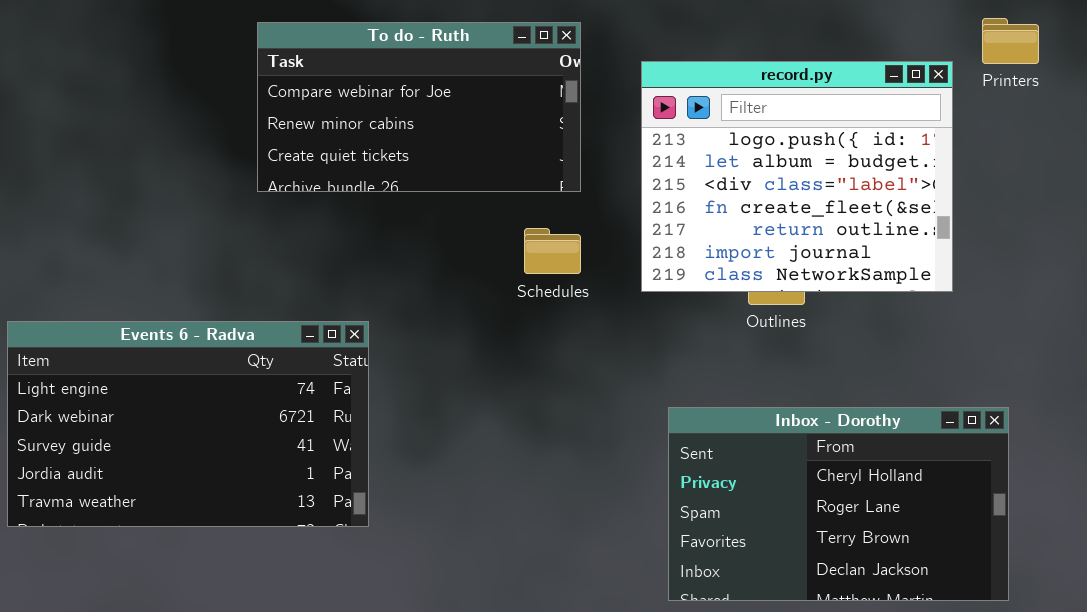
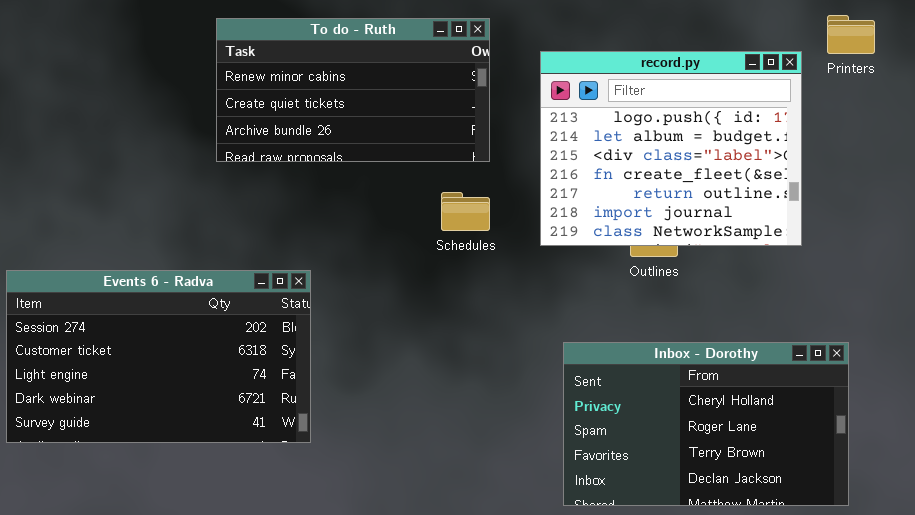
To do - Ruth: [257,22,581,192] -> [216,18,490,162], scrolled down 1 row
Events 6 - Radva: [7,321,369,527] -> [6,270,311,443], scrolled up 2 rows

